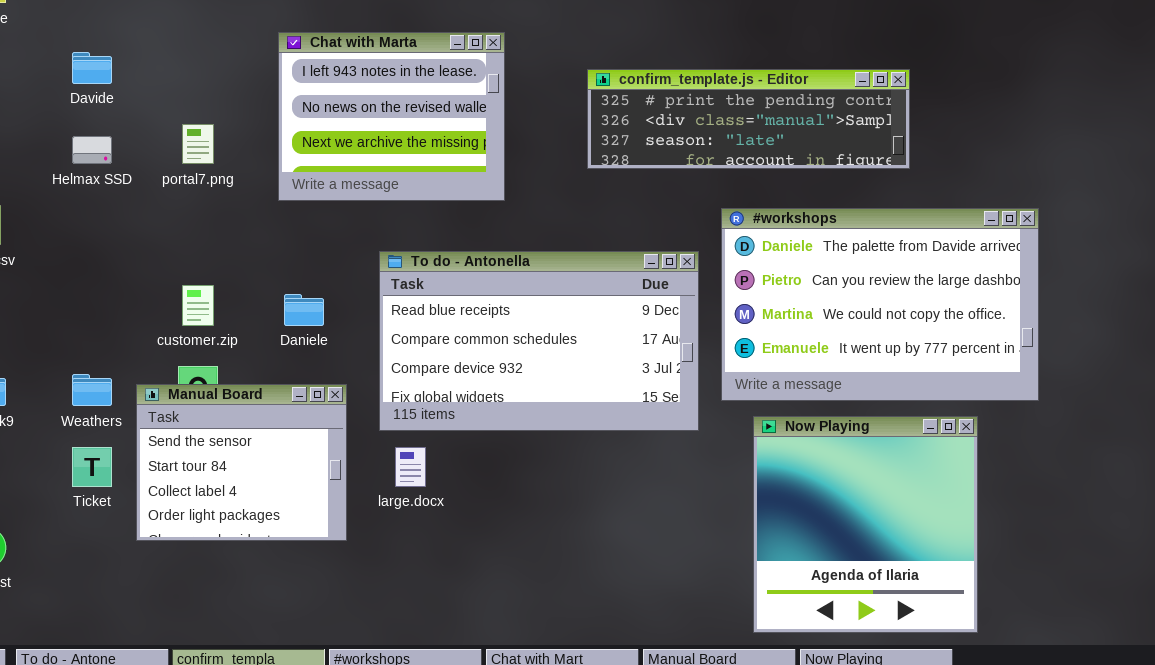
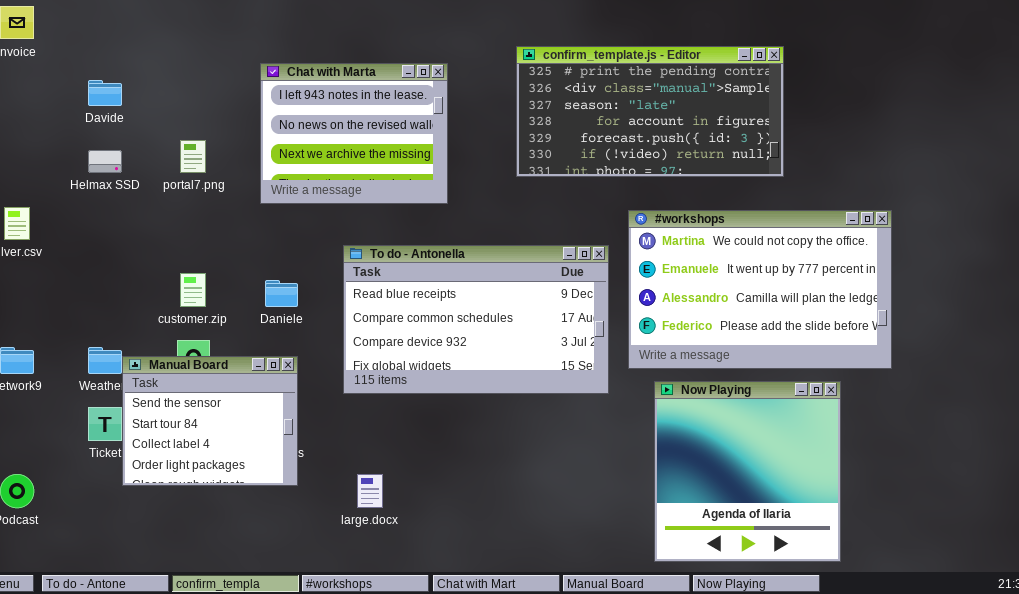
confirm_template.js - Editor: [587,69,910,169] -> [516,46,784,177], resized
#workshops: [721,208,1039,401] -> [628,210,892,369], scrolled down 2 rows
Manual Board: [136,384,347,541] -> [122,356,298,486], moved
large.docx: [395,447,426,487] -> [357,474,383,508], moved

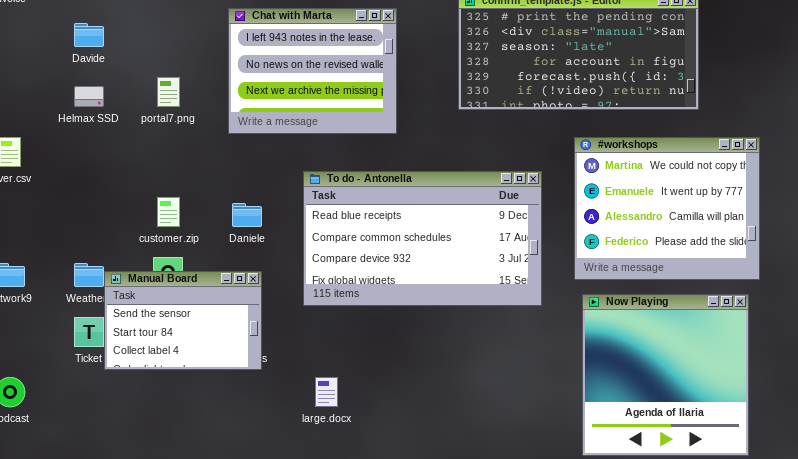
#workshops: [628,210,892,369] -> [574,137,760,280], moved, resized
Manual Board: [122,356,298,486] -> [104,271,262,370], resized

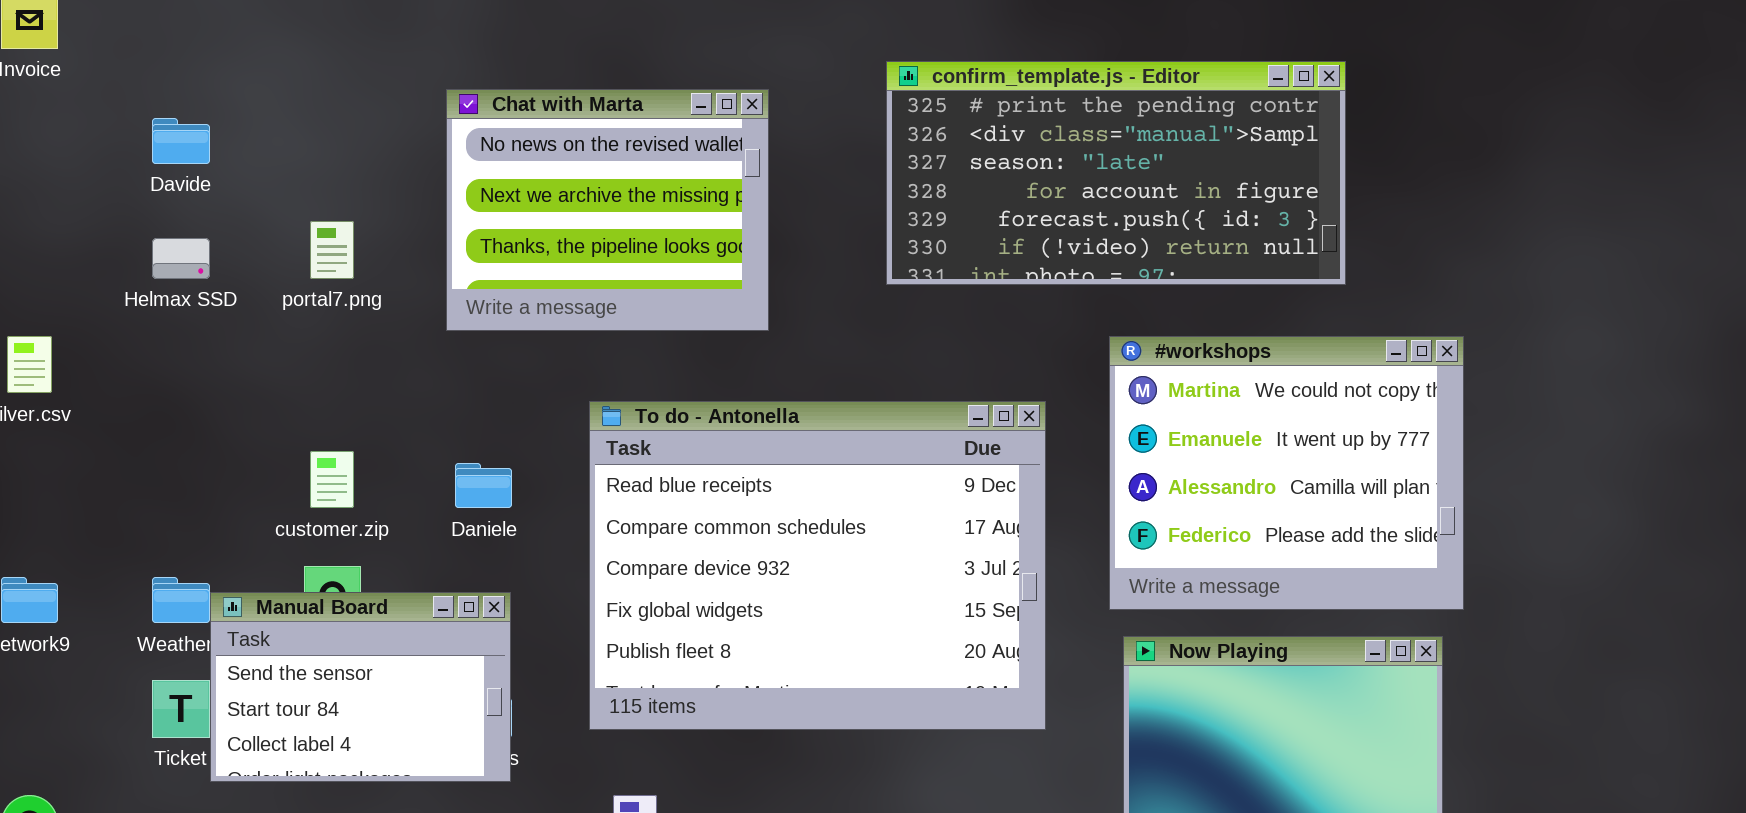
Chat with Marta: [228,8,397,134] -> [446,89,769,331], scrolled down 1 row
To do - Antonella: [303,171,542,306] -> [589,401,1046,730], resized

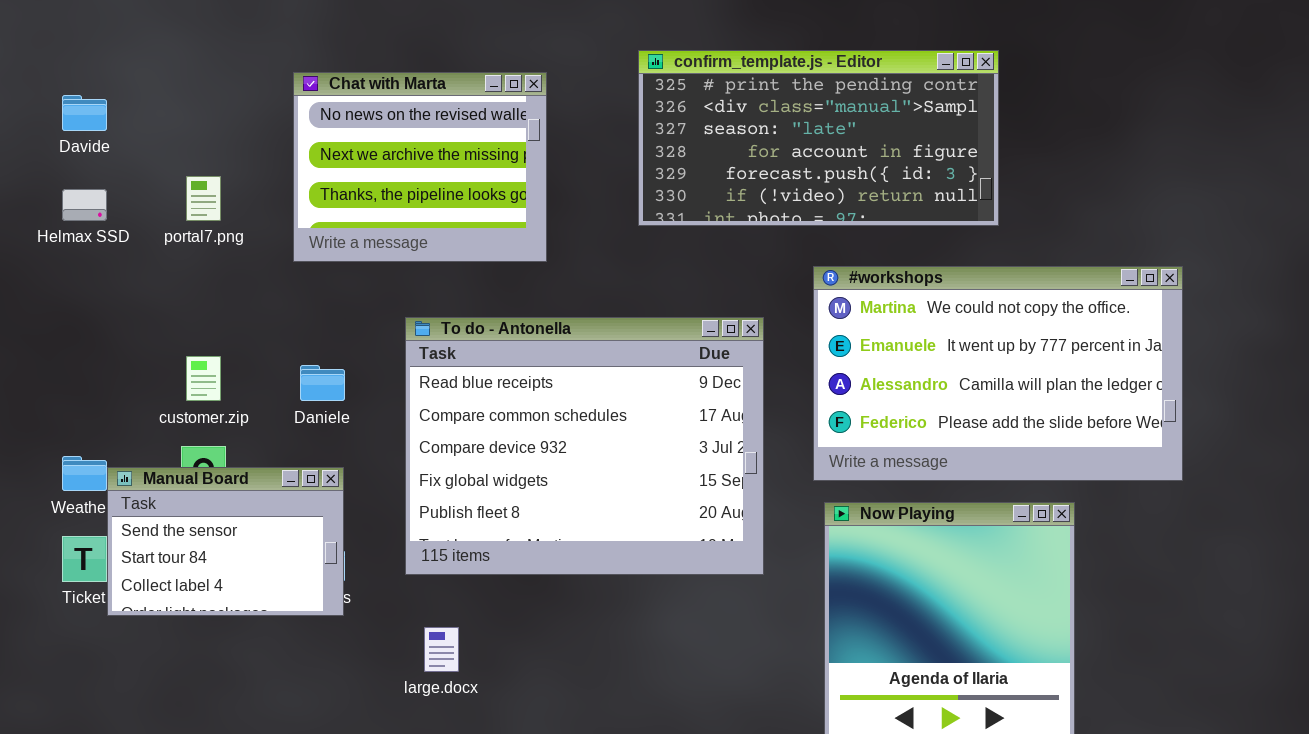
#workshops: [1109,336,1464,610] -> [813,266,1183,481], resized

